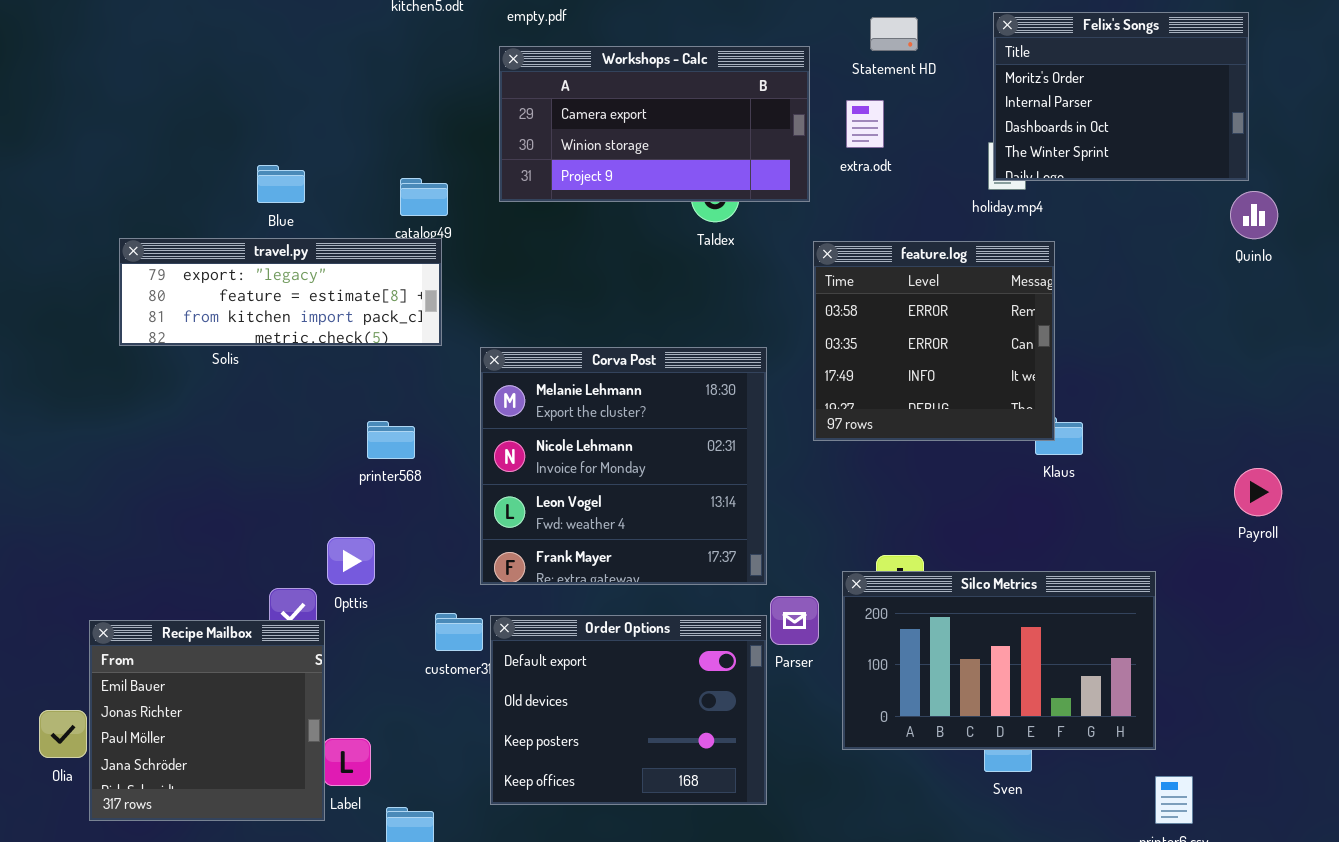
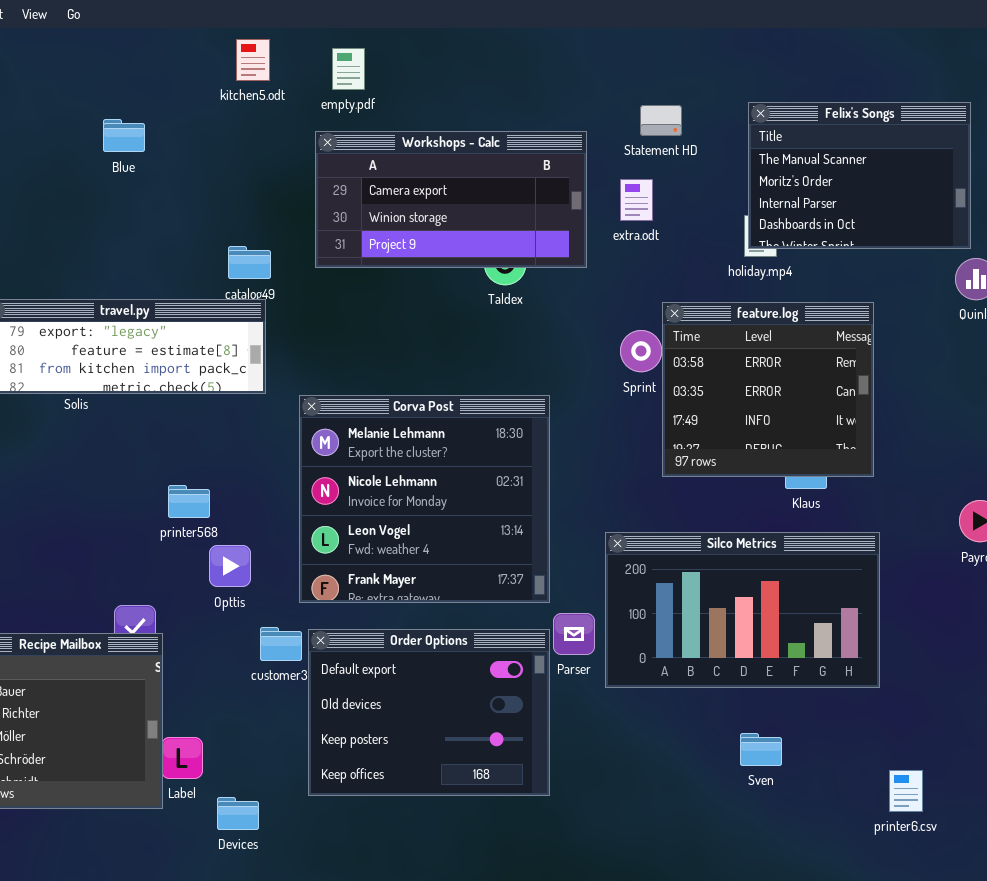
Felix's Songs: [993,12,1249,181] -> [748,102,971,249], scrolled up 1 row
Blue: [257,165,305,203] -> [103,119,145,152], moved
feature.log: [813,241,1055,441] -> [662,302,874,477], moved
printer568: [367,421,415,459] -> [168,485,210,518], moved
Opttis: [327,537,375,585] -> [209,545,251,587], moved
Silco Metrics: [842,571,1156,750] -> [605,532,880,688], moved

